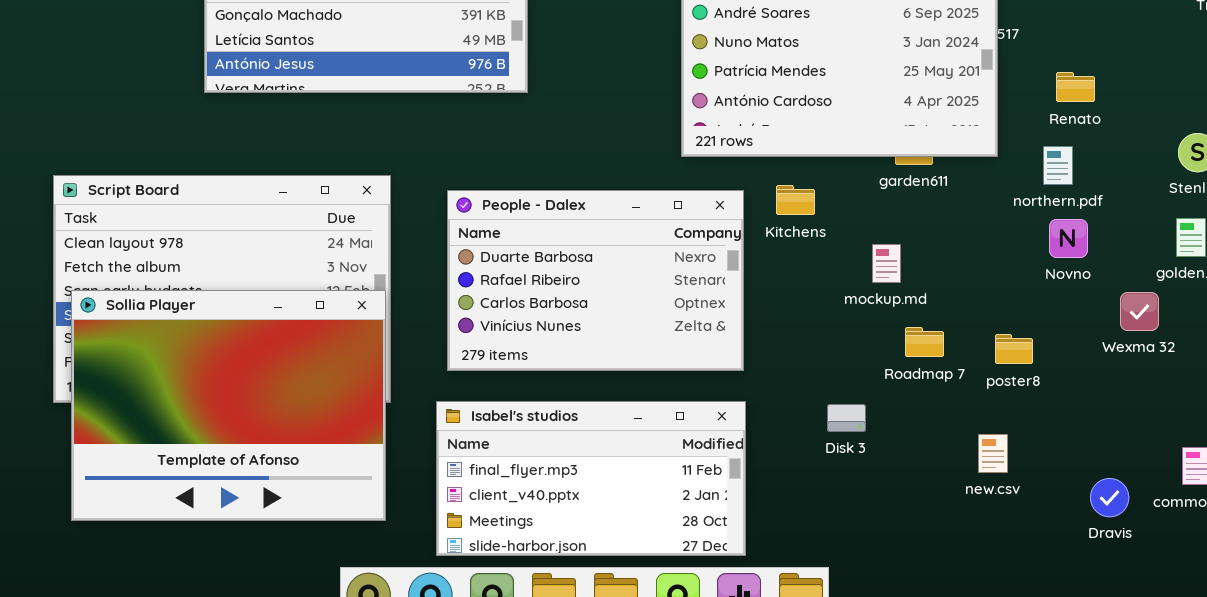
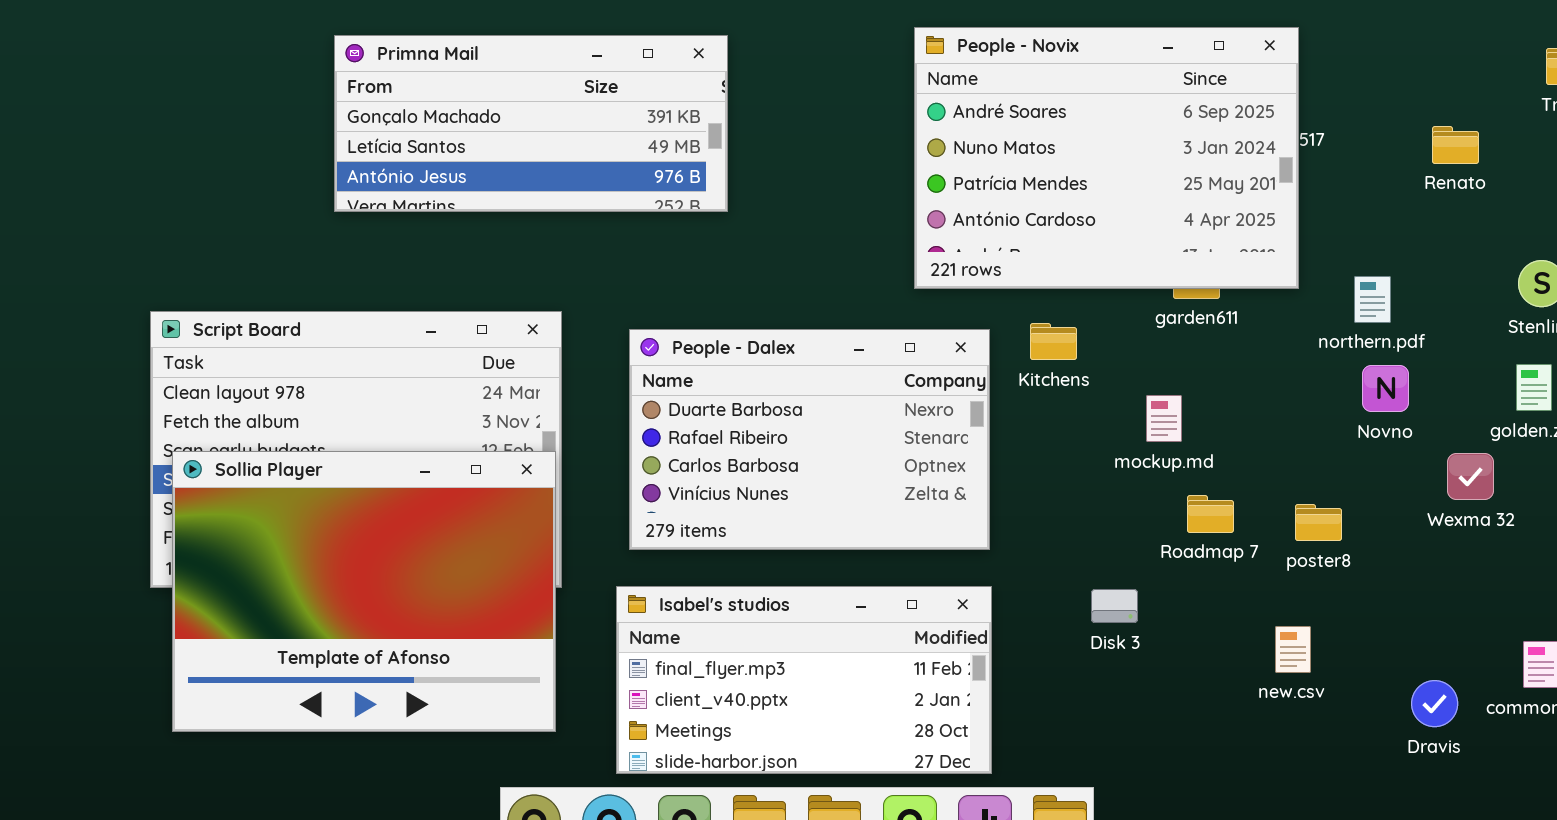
Renato: [1056,72,1095,102] -> [1432,126,1479,164], moved

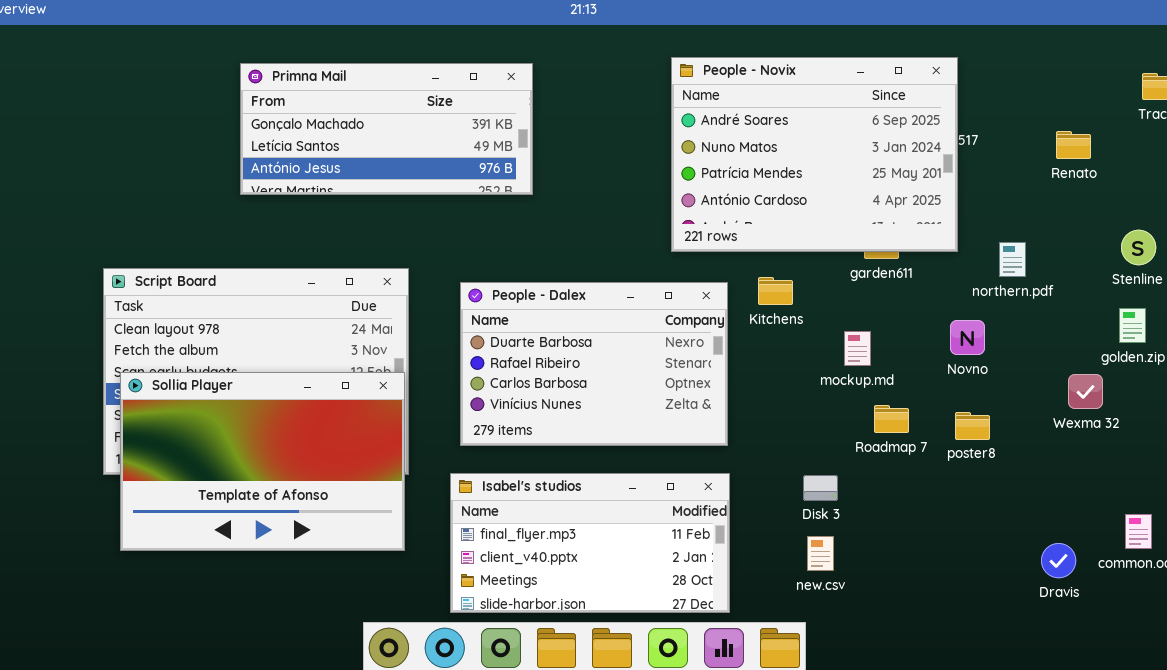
Novno: [1362,365,1409,412] -> [950,320,985,355], moved
Sollia Player: [172,451,556,732] -> [120,372,405,551], resized
new.csv: [1275,626,1311,673] -> [807,536,834,571], moved

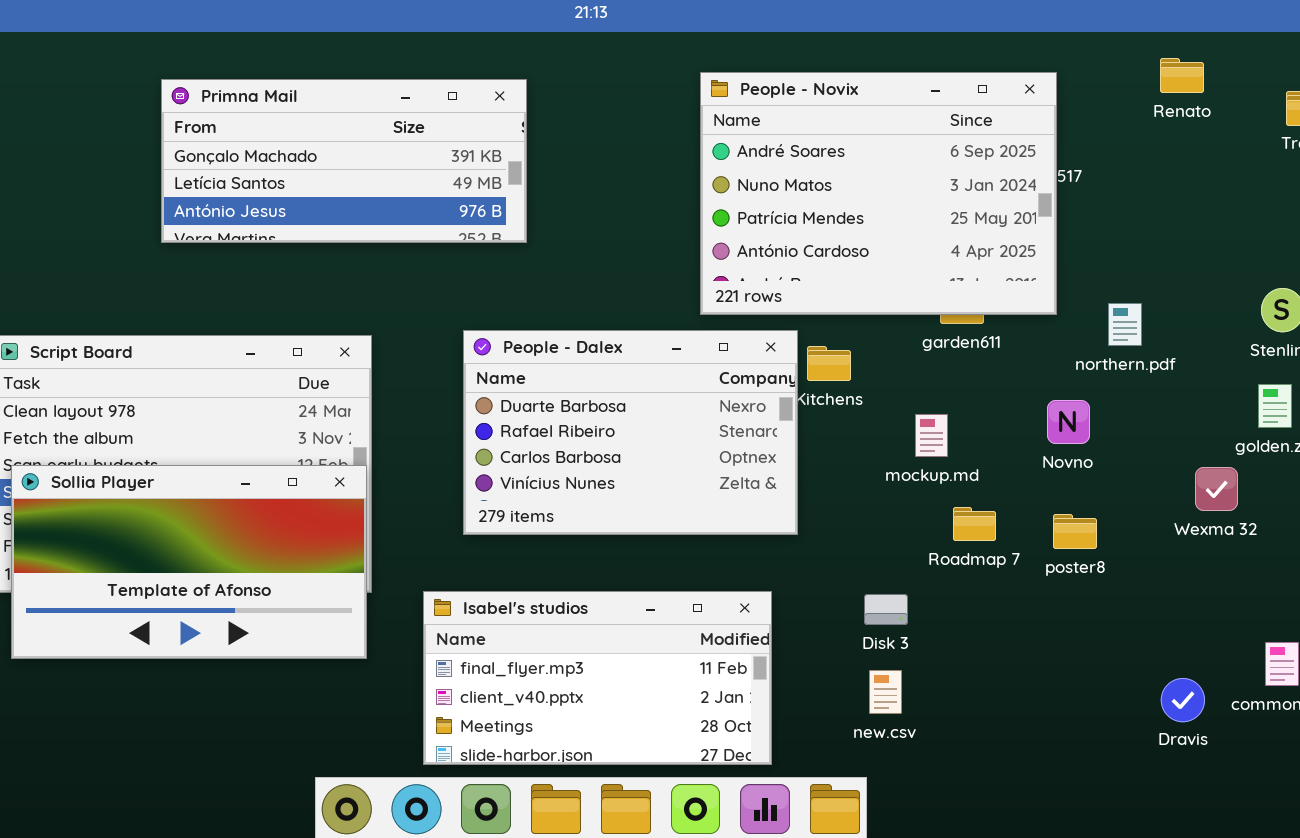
Renato: [1056,131,1091,159] -> [1160,58,1204,93], moved
People - Dalex: [460,282,728,446] -> [463,330,798,535], moved
Sollia Player: [120,372,405,551] -> [11,465,367,659], resized

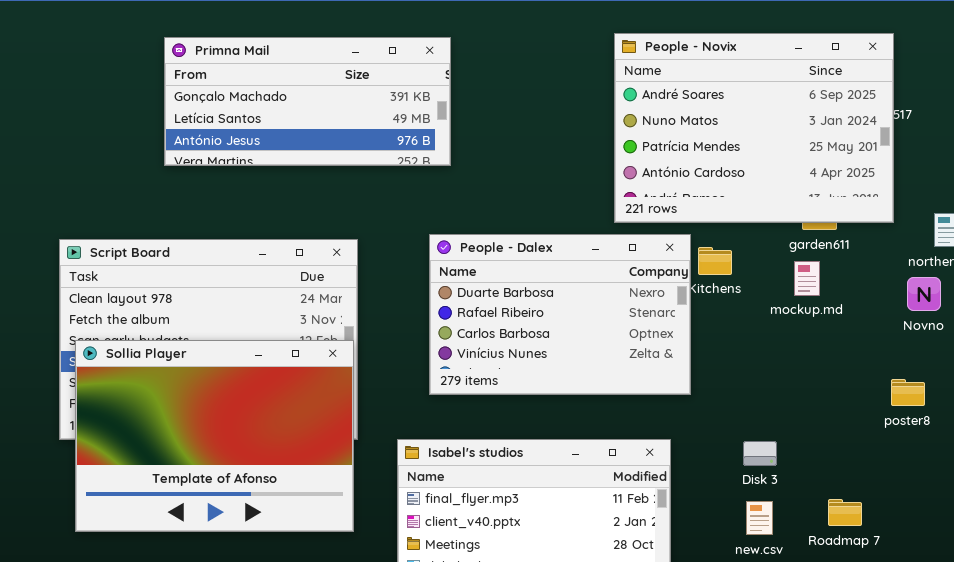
Primna Mail: [161,79,527,243] -> [164,37,451,166], moved
Novno: [1047,400,1090,444] -> [907,277,941,311], moved
mockup.md: [915,414,948,457] -> [794,261,820,296], moved
Sollia Player: [11,465,367,659] -> [75,340,354,532], resized
Roadmap 7: [953,507,996,541] -> [828,499,862,526], moved

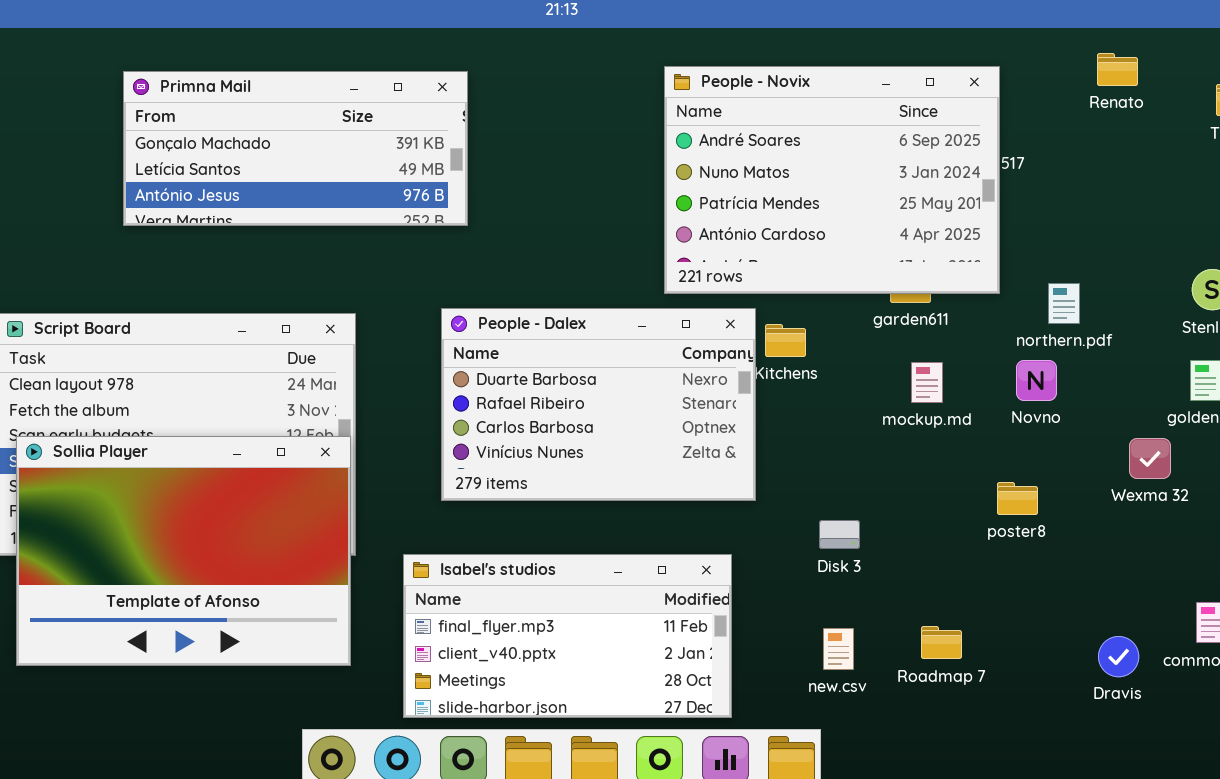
mockup.md: [794,261,820,296] -> [911,362,943,403], moved
Disk 3: [743,441,777,466] -> [819,520,860,549], moved

